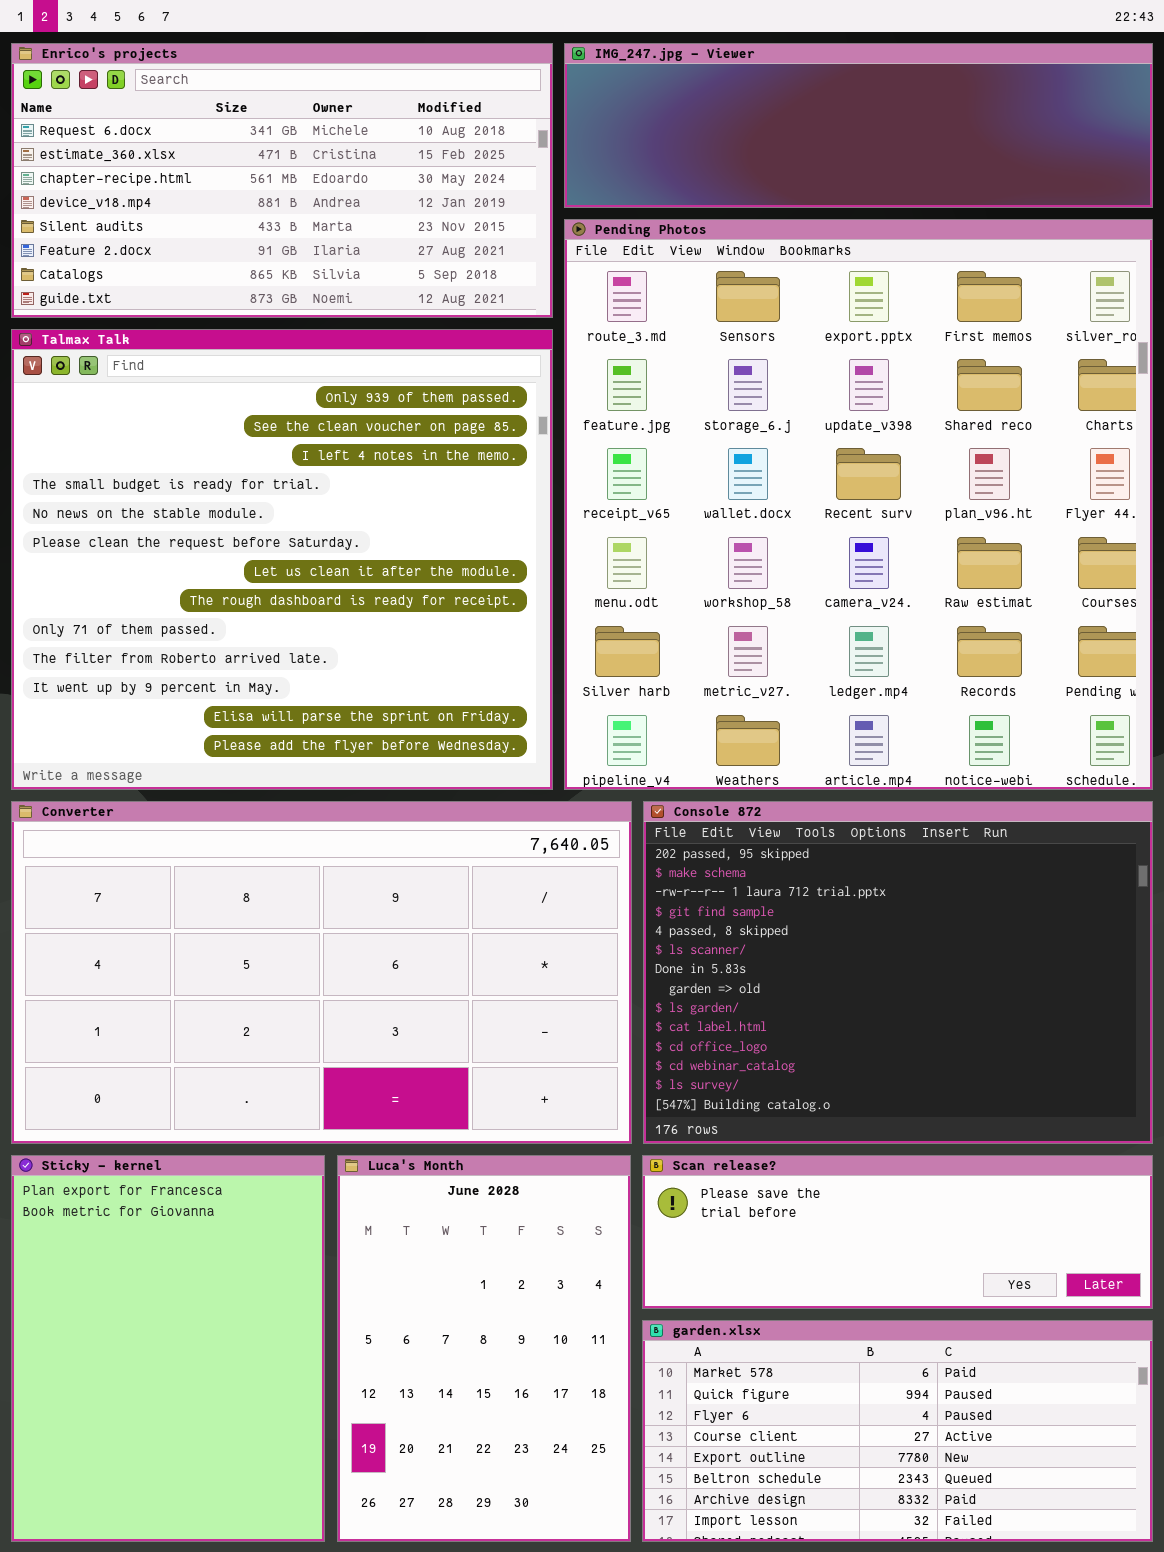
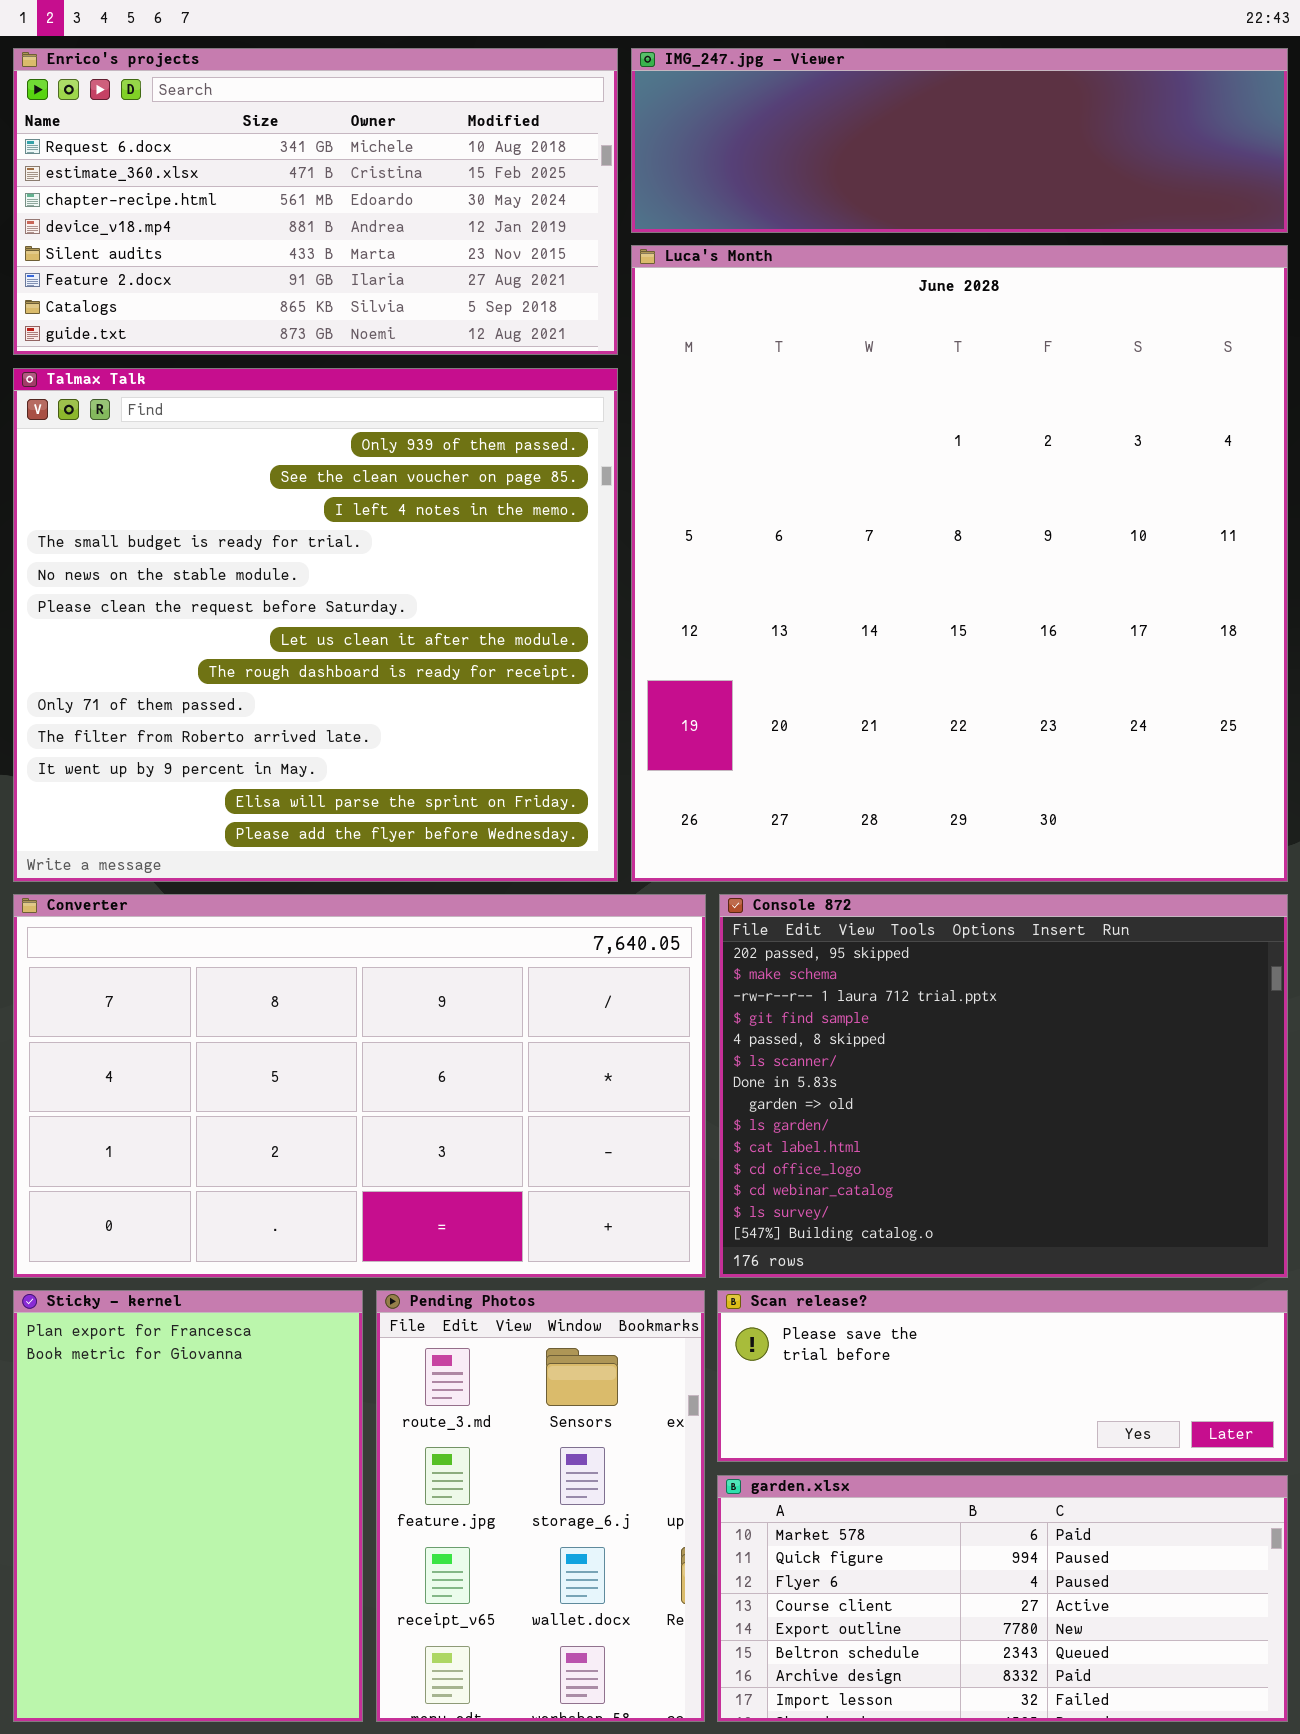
Pending Photos: [564,219,1153,790] -> [376,1290,705,1722], moved, resized
Luca's Month: [337,1155,631,1542] -> [631,245,1288,882], moved, resized

